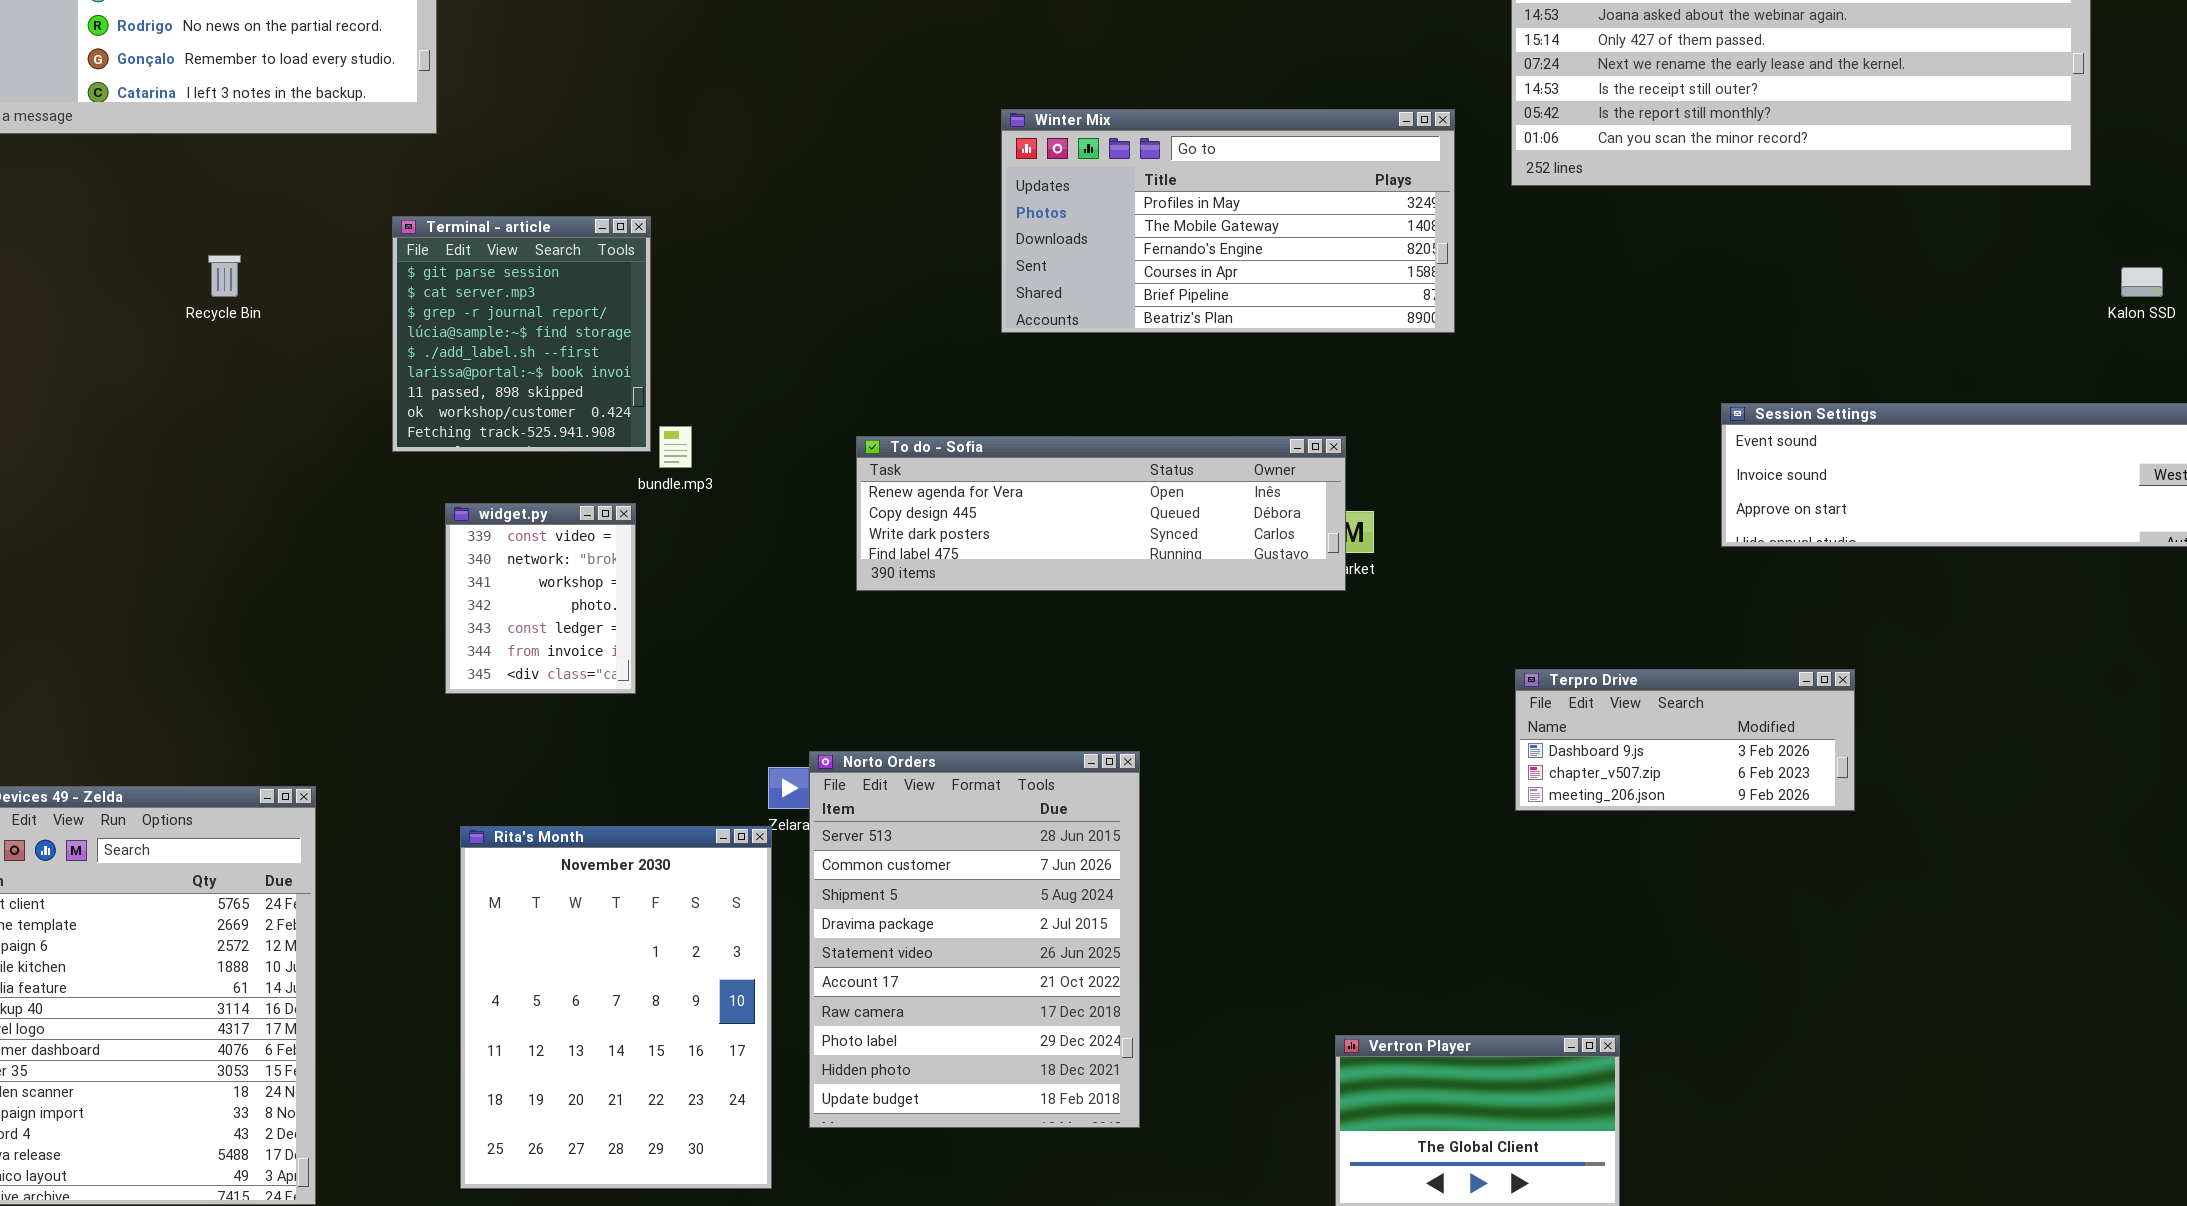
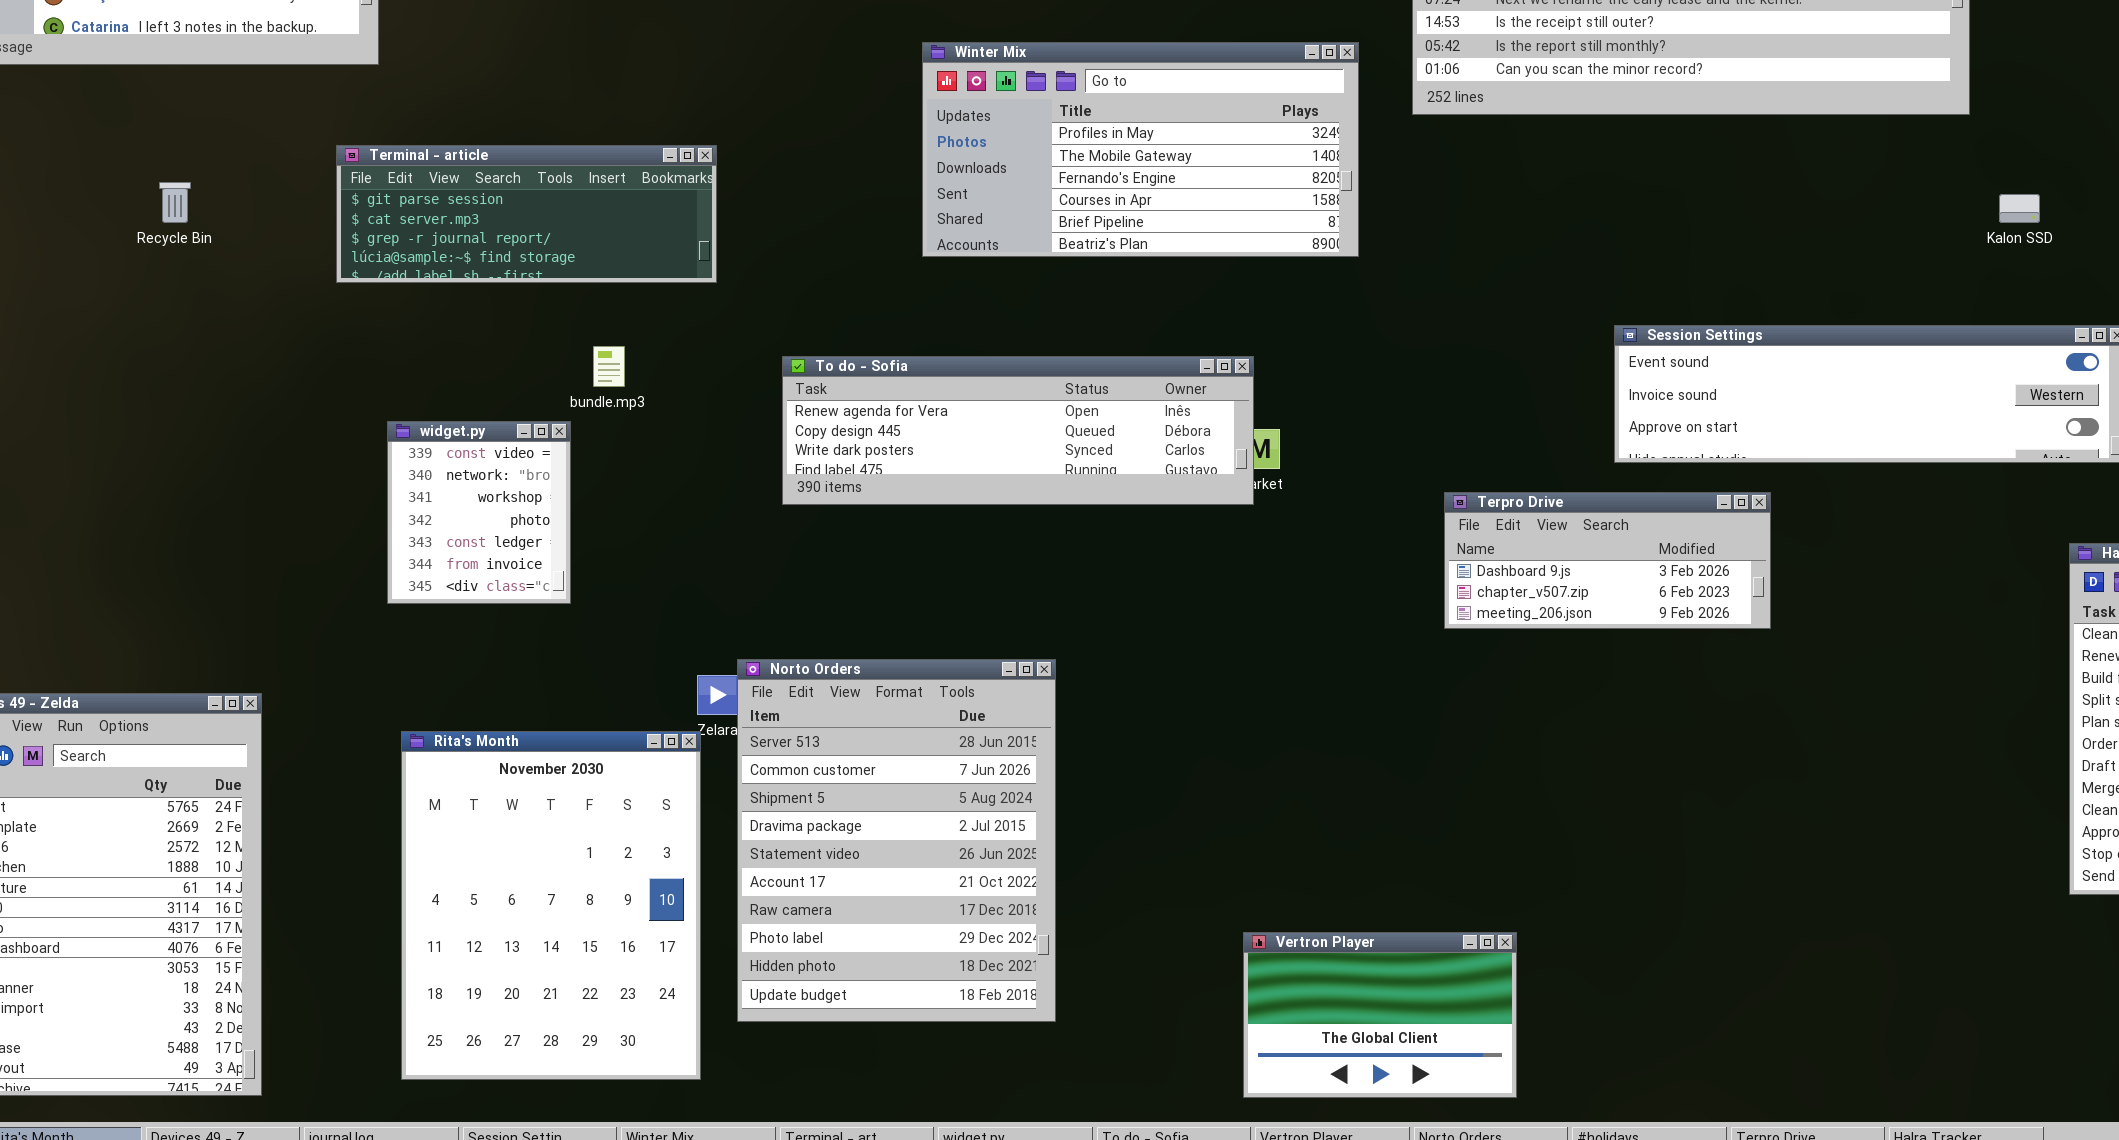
Terminal - article: [392,216,651,452] -> [336,145,717,283], resized
Terpro Drive: [1515,669,1855,811] -> [1444,492,1771,629], moved

